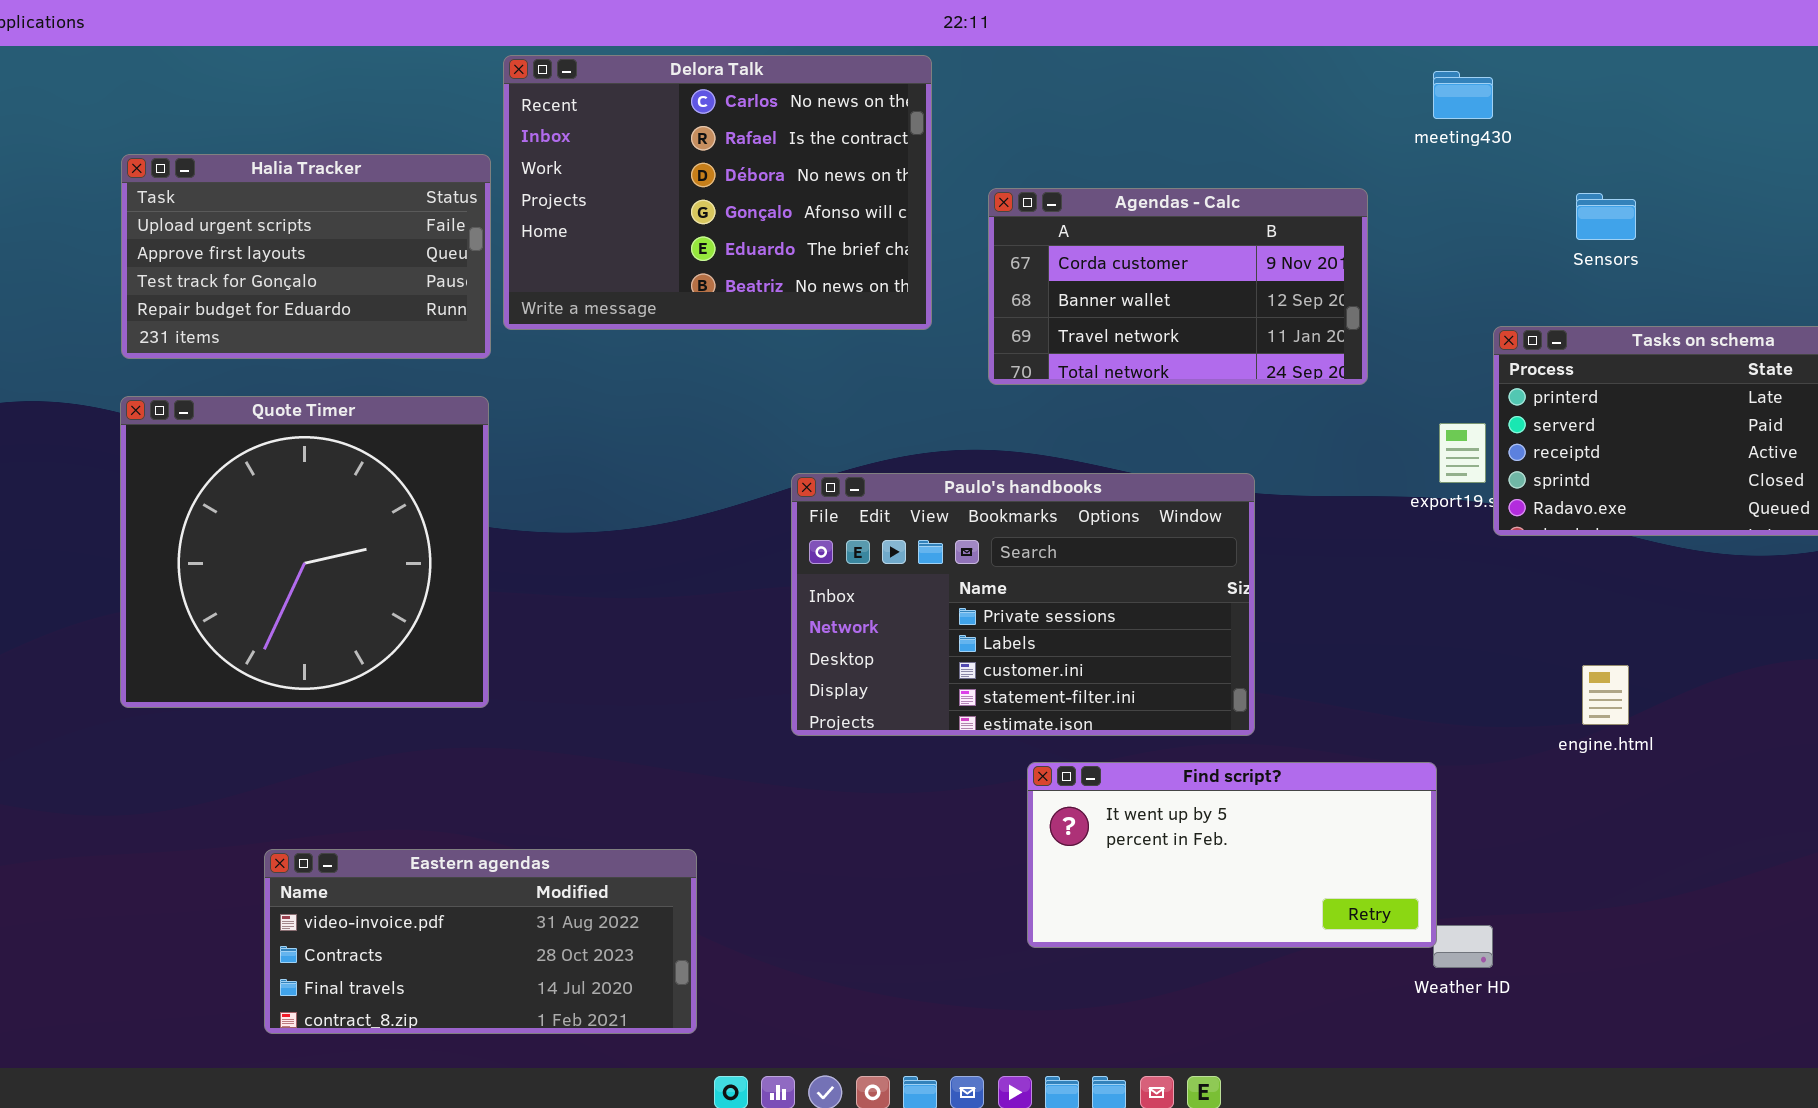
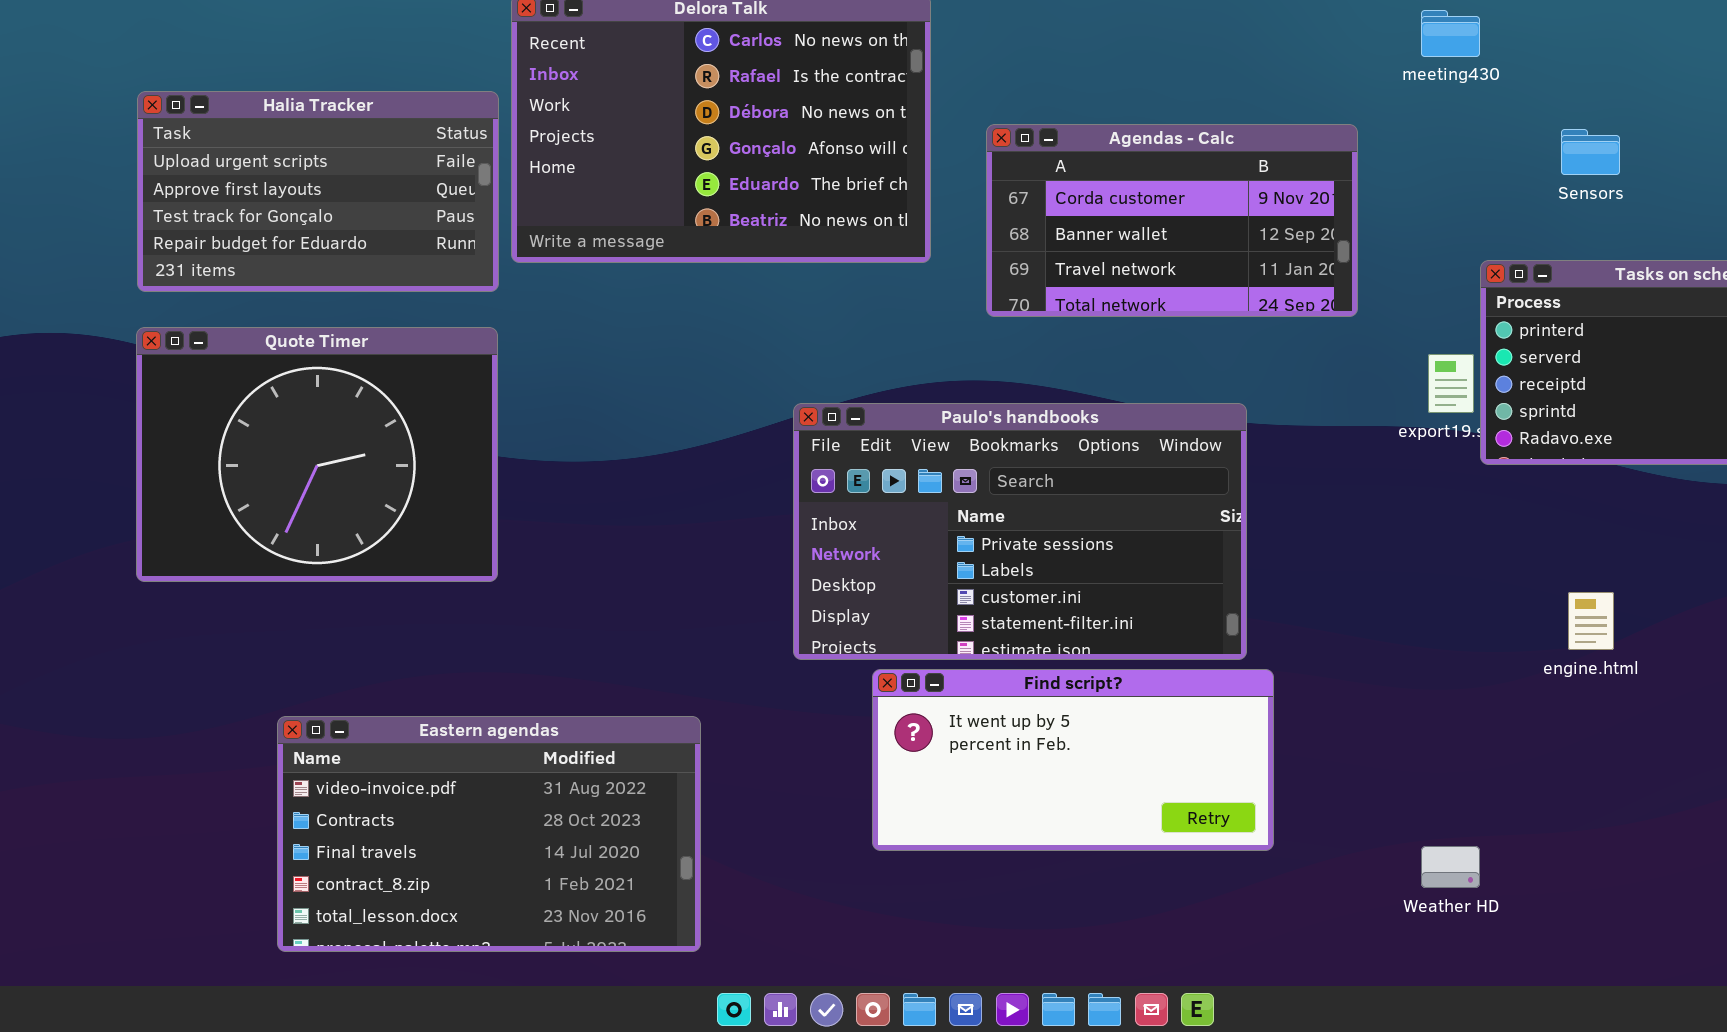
Quote Timer: [120,396,489,708] -> [136,327,498,582], resized
Find script?: [1027,762,1437,948] -> [872,669,1274,851], moved
Eastern agendas: [264,849,697,1034] -> [277,716,701,952], resized

